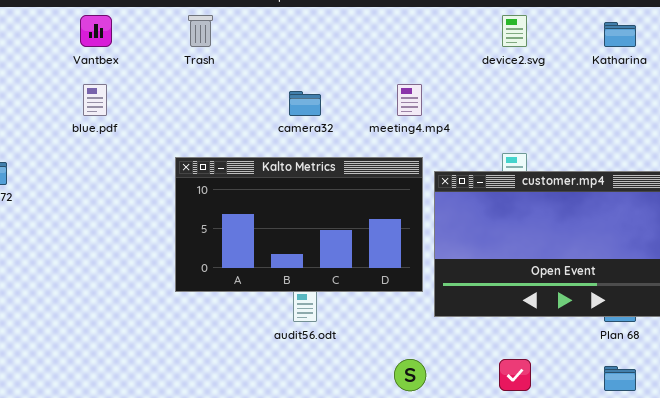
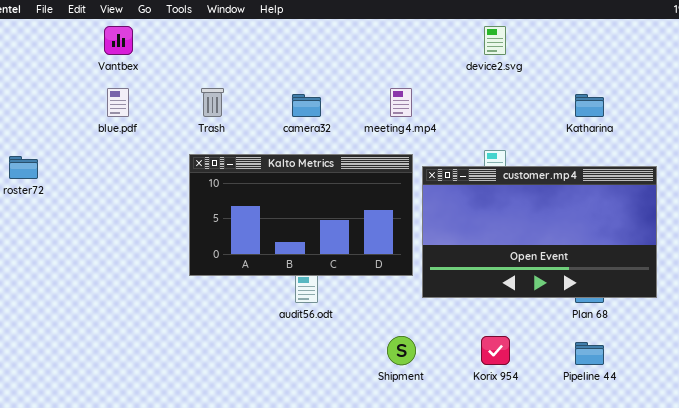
Trash: [188,15,213,47] -> [201,88,224,117], moved
Katharina: [604,22,636,47] -> [575,94,604,117], moved

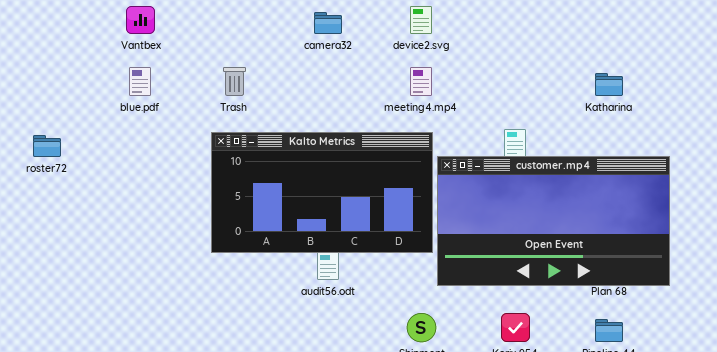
device2.svg: [484,26,506,55] -> [410,6,432,34], moved
camera32: [292,94,321,117] -> [314,12,342,34], moved
customer.mp4: [422,166,657,298] -> [437,156,670,286], moved

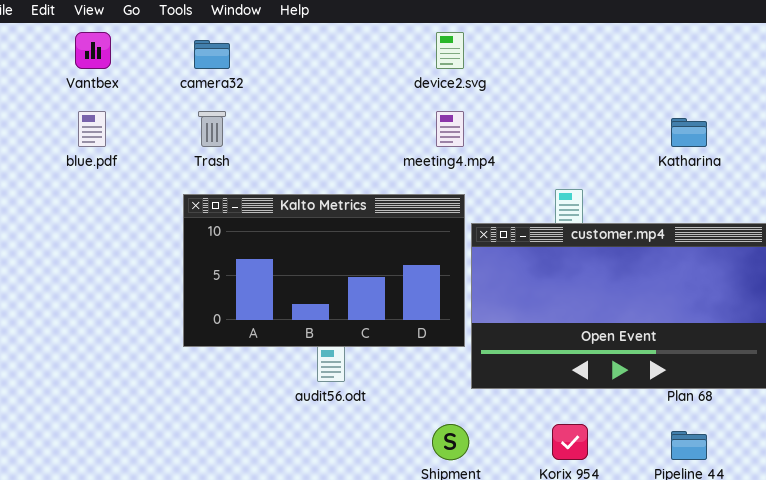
camera32: [314,12,342,34] -> [194,40,230,69], moved

